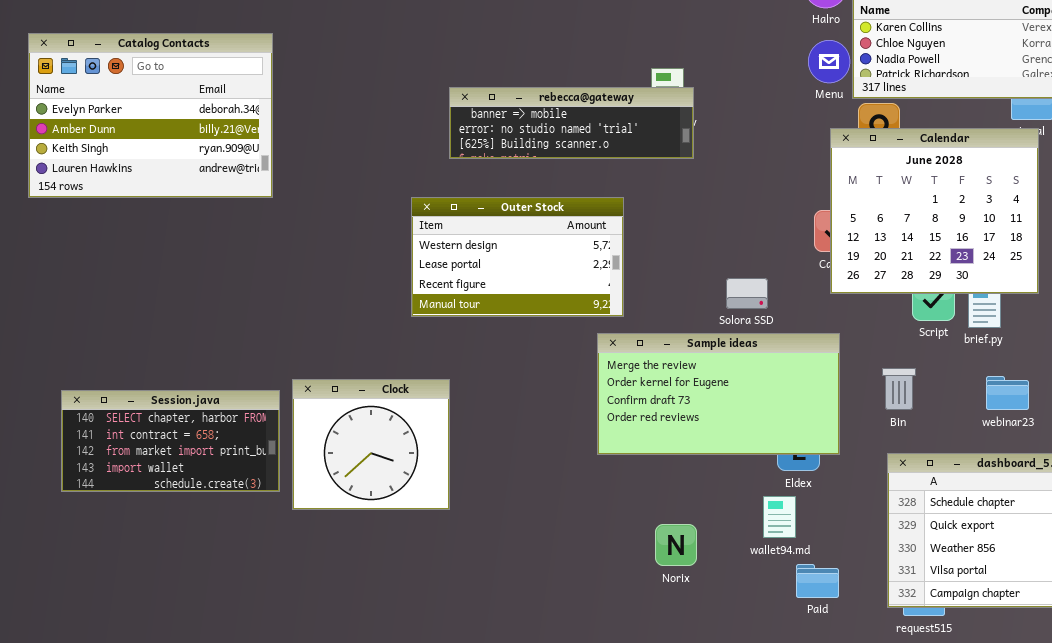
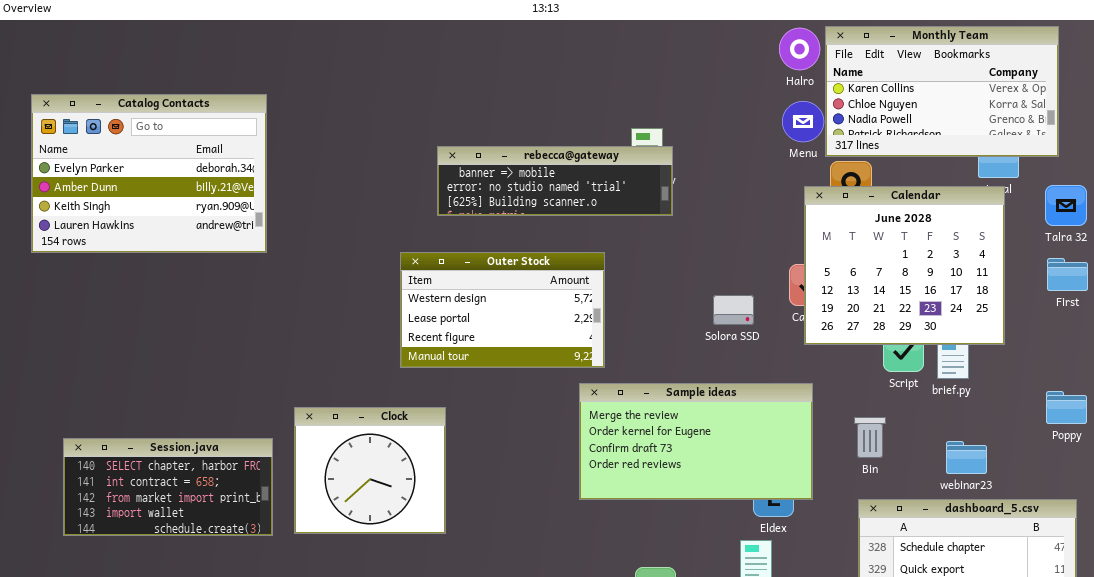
Solora SSD: [726,278,768,309] -> [713,295,754,325], moved
webinar23: [986,376,1029,410] -> [946,441,987,474], moved
Clock: [292,379,450,510] -> [294,407,446,534], moved

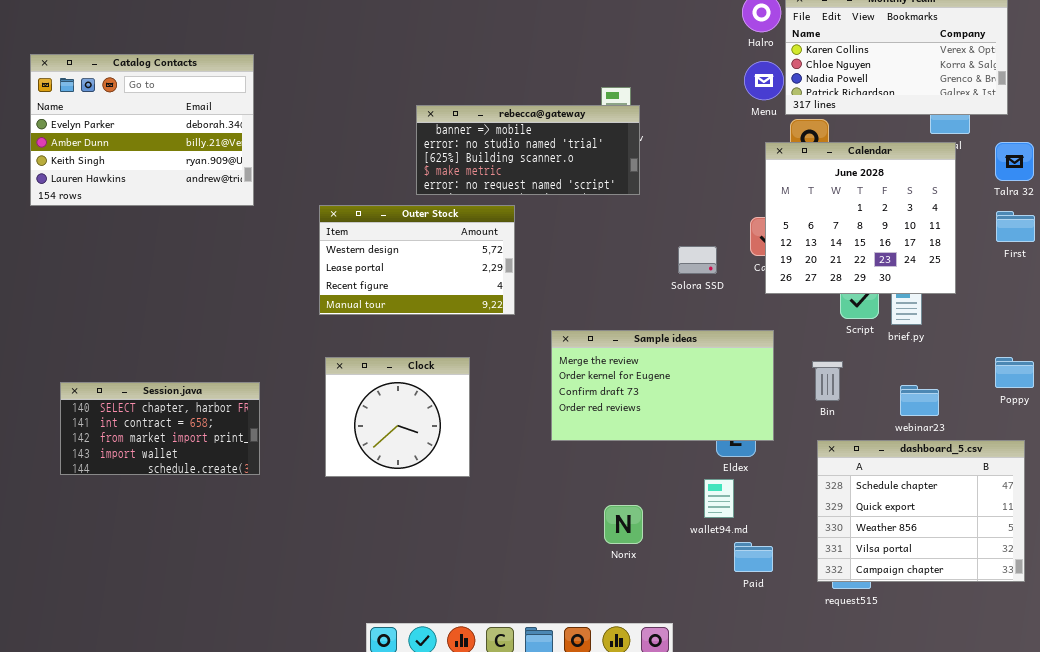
rebecca@gateway: [437,146,673,216] -> [416,105,640,195], resized
Outer Stock: [400,252,605,368] -> [319,205,515,315], moved
Poppy: [1046,391,1087,424] -> [995,357,1034,388], moved
Clock: [294,407,446,534] -> [325,357,470,477], moved

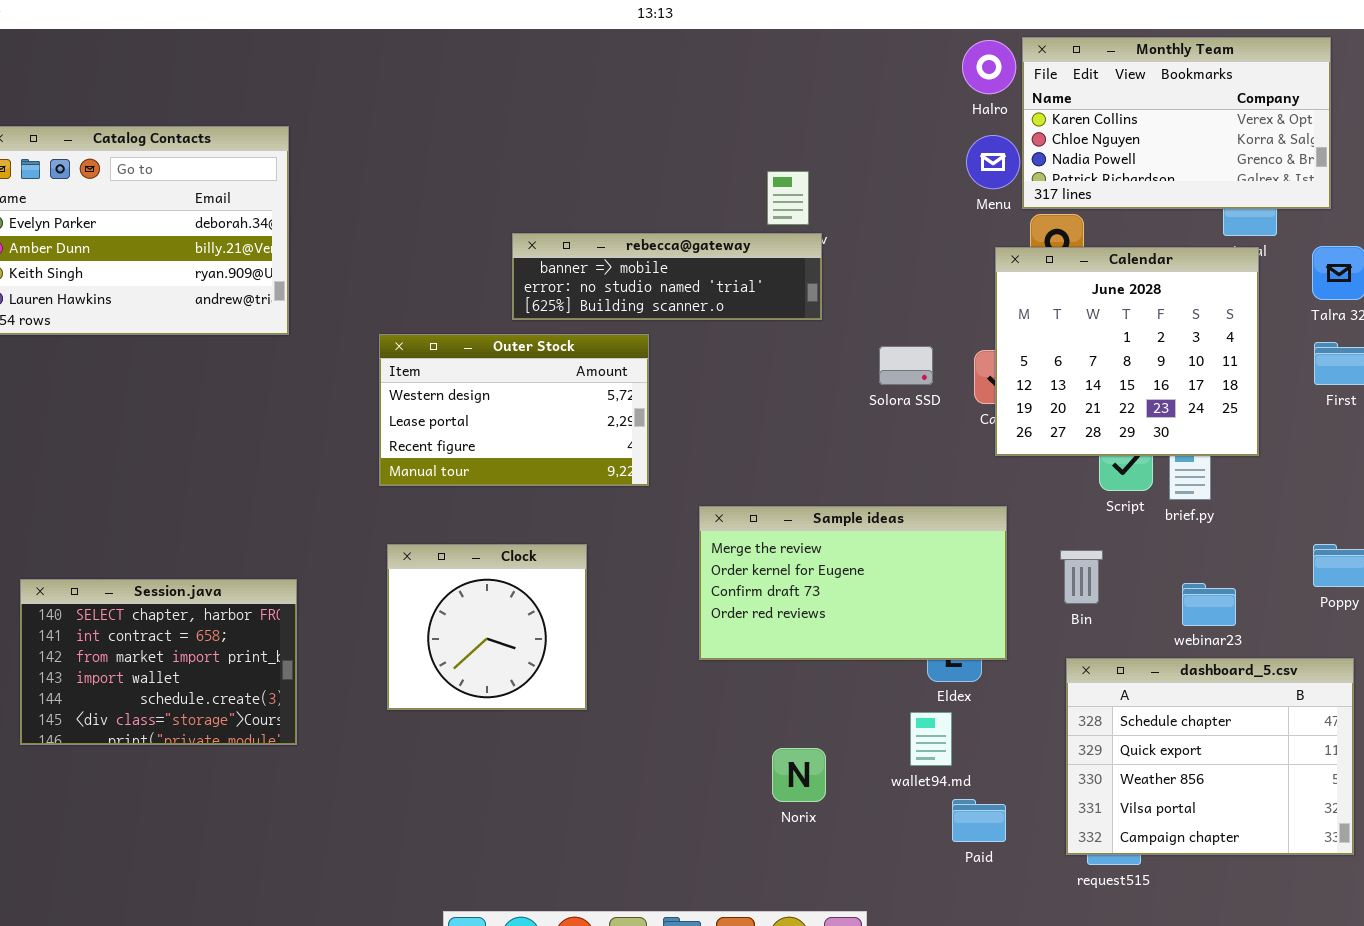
rebecca@gateway: [416,105,640,195] -> [512,233,822,320], resized
Solora SSD: [678,246,717,274] -> [879,346,933,385], moved
Session.java: [60,382,260,475] -> [20,579,297,745], resized

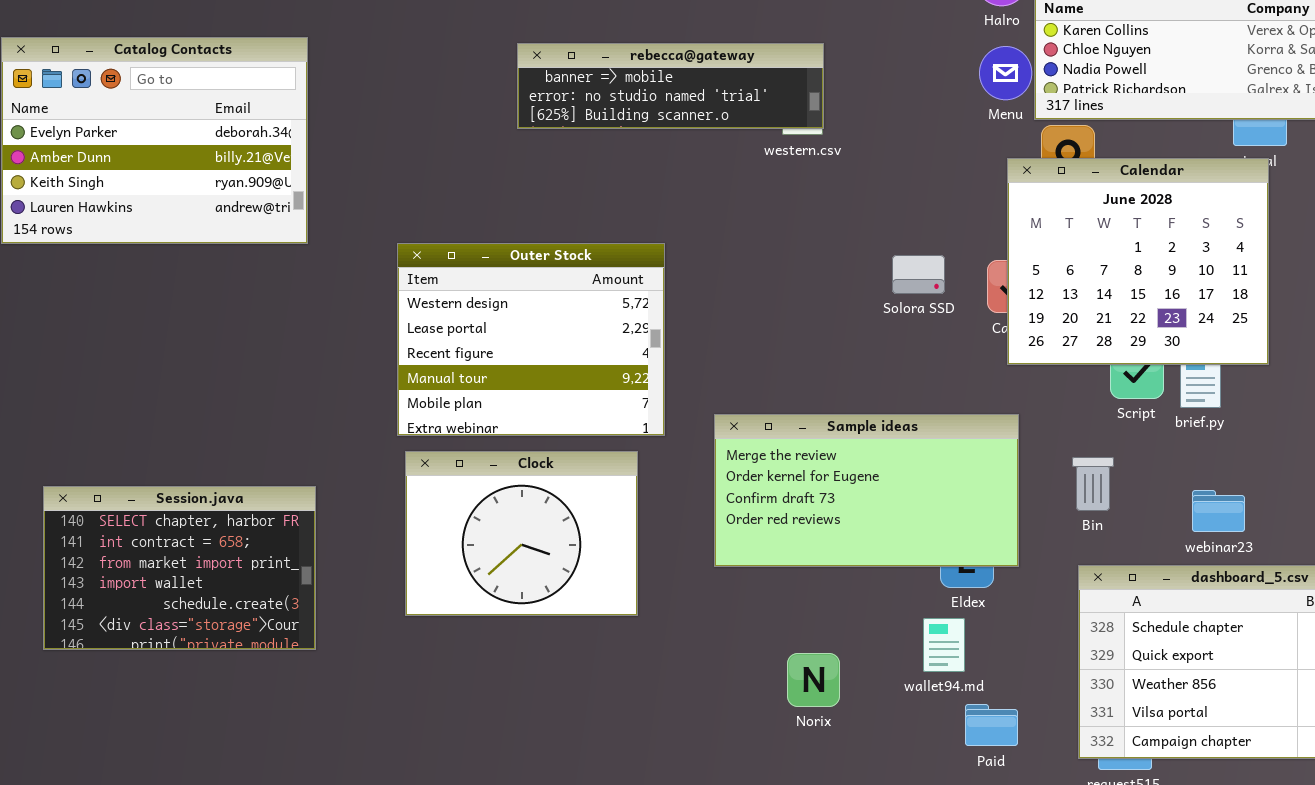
rebecca@gateway: [512,233,822,320] -> [517,43,824,129], moved
Outer Stock: [379,334,649,486] -> [397,243,665,436], resized
Clock: [387,544,587,710] -> [405,451,638,616], resized

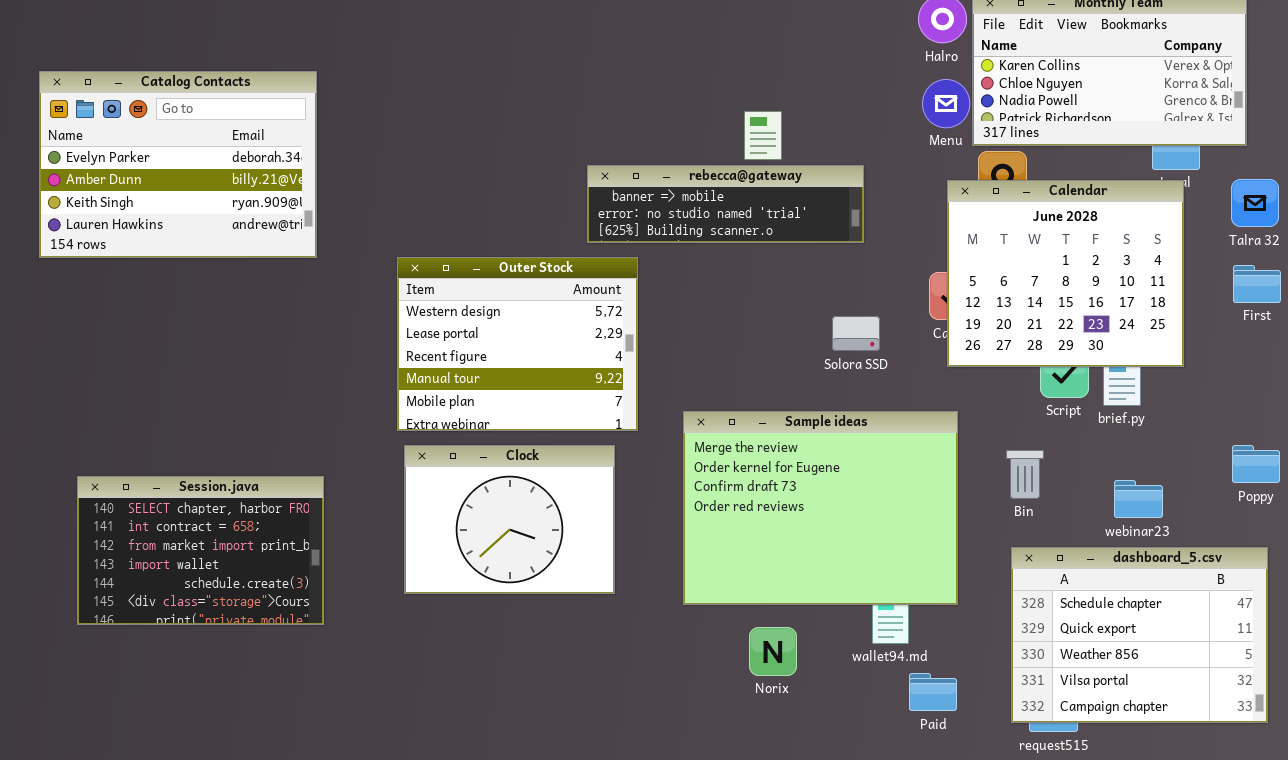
rebecca@gateway: [517,43,824,129] -> [587,165,864,243], moved
Solora SSD: [892,255,945,294] -> [832,316,880,351], moved
Sample ideas: [714,414,1019,567] -> [683,411,958,605], resized

